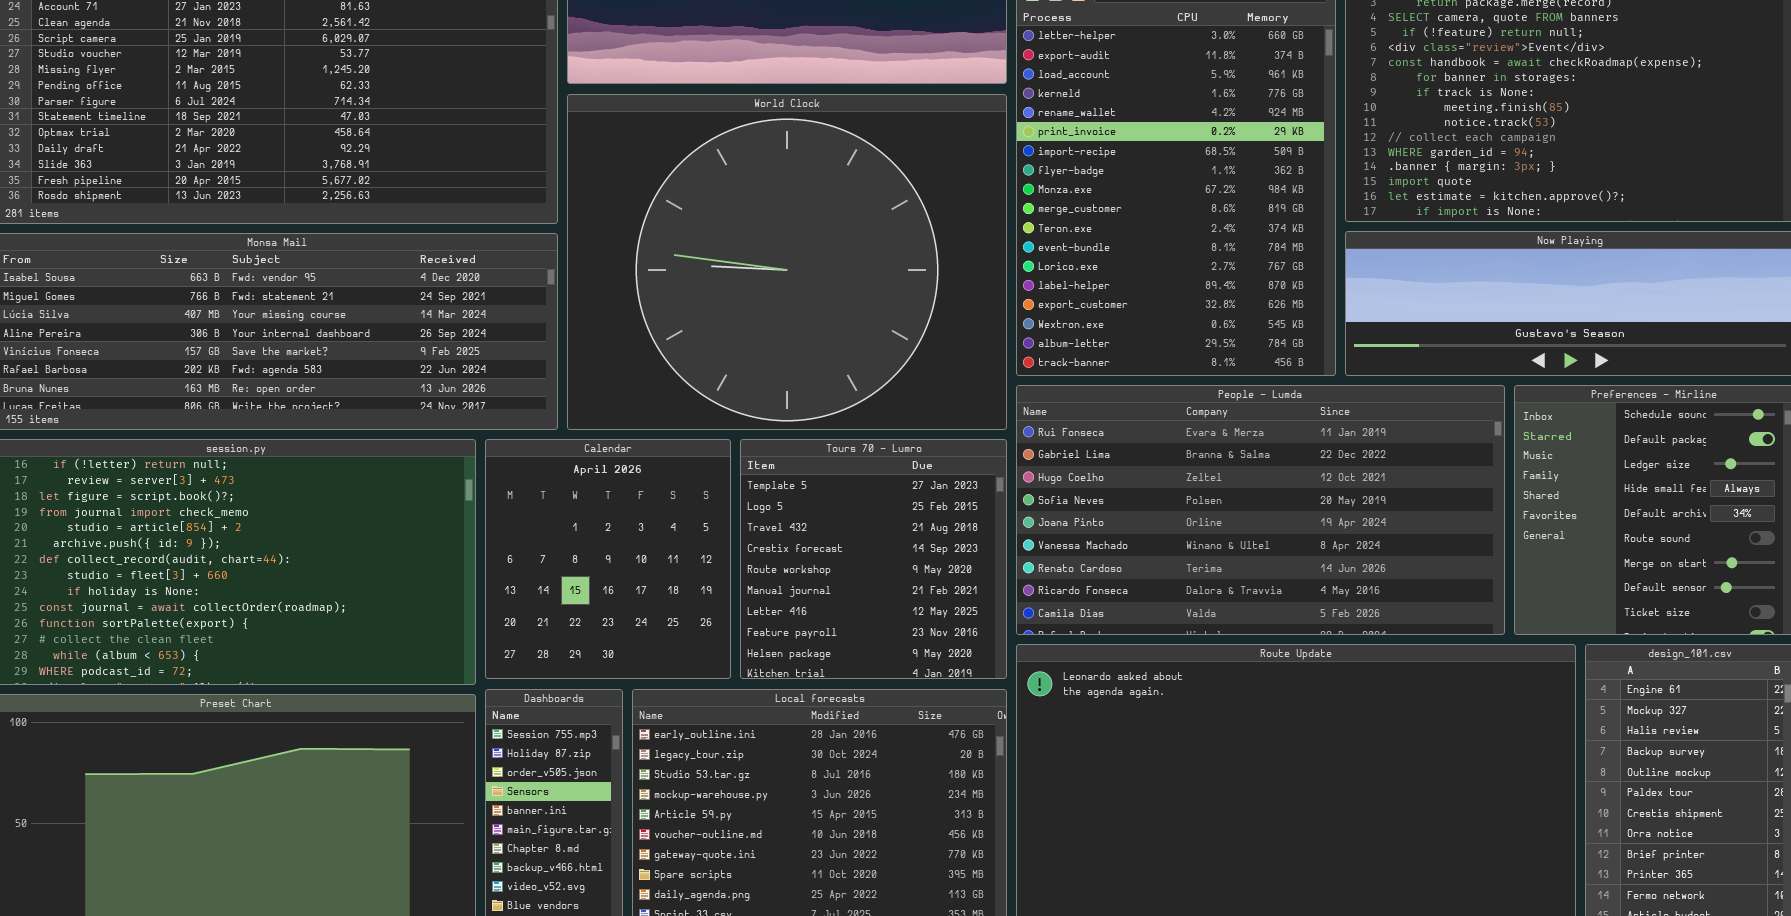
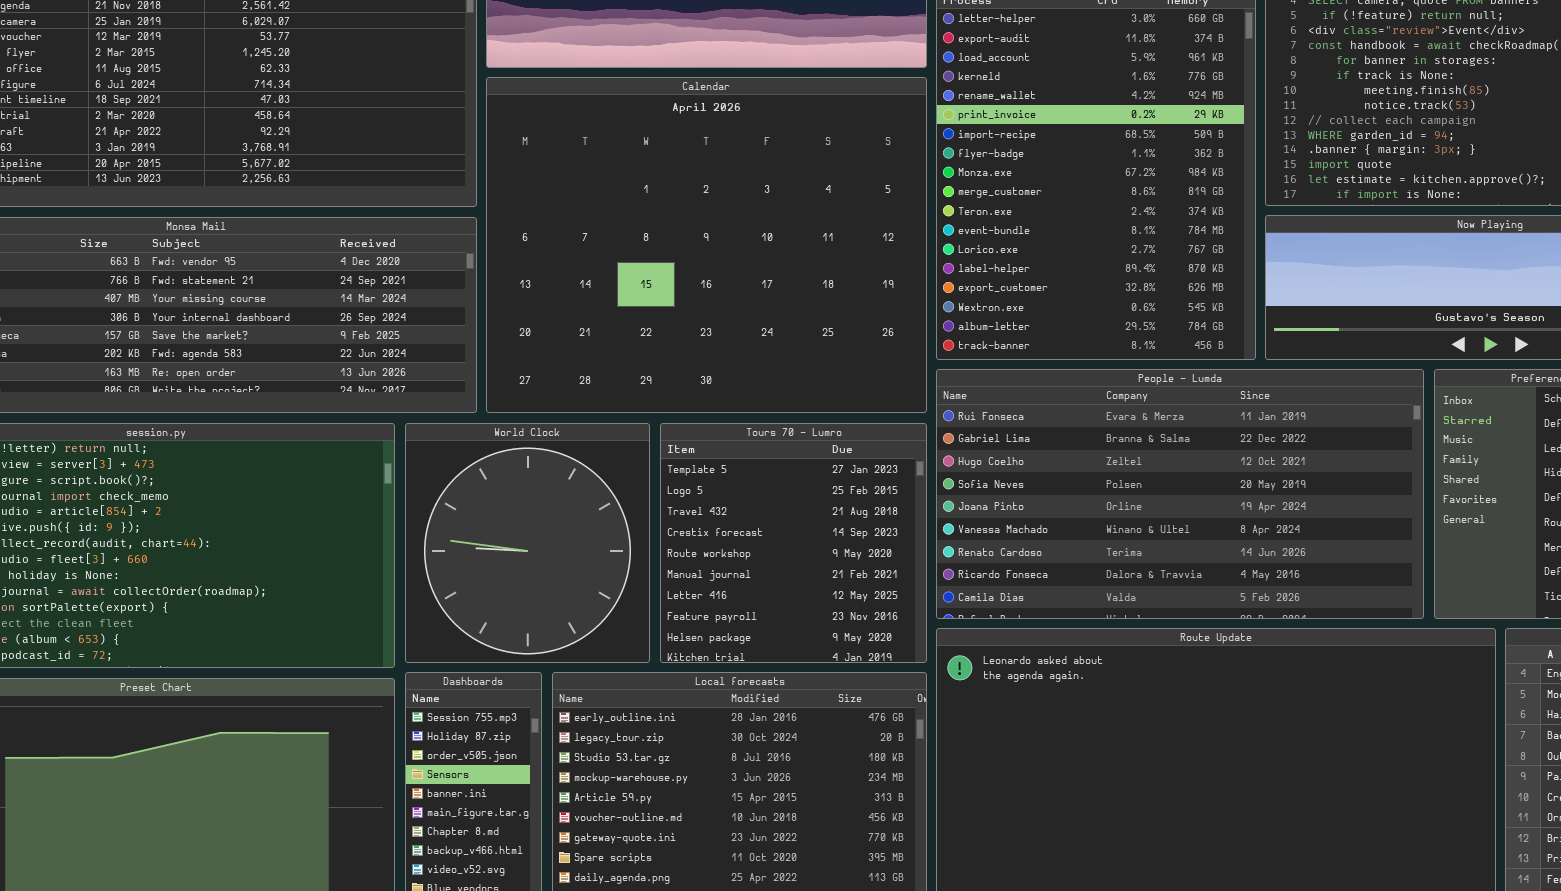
World Clock: [567,94,1007,430] -> [405,423,650,663], moved, resized
Calendar: [485,439,731,679] -> [486,77,927,413], moved, resized

